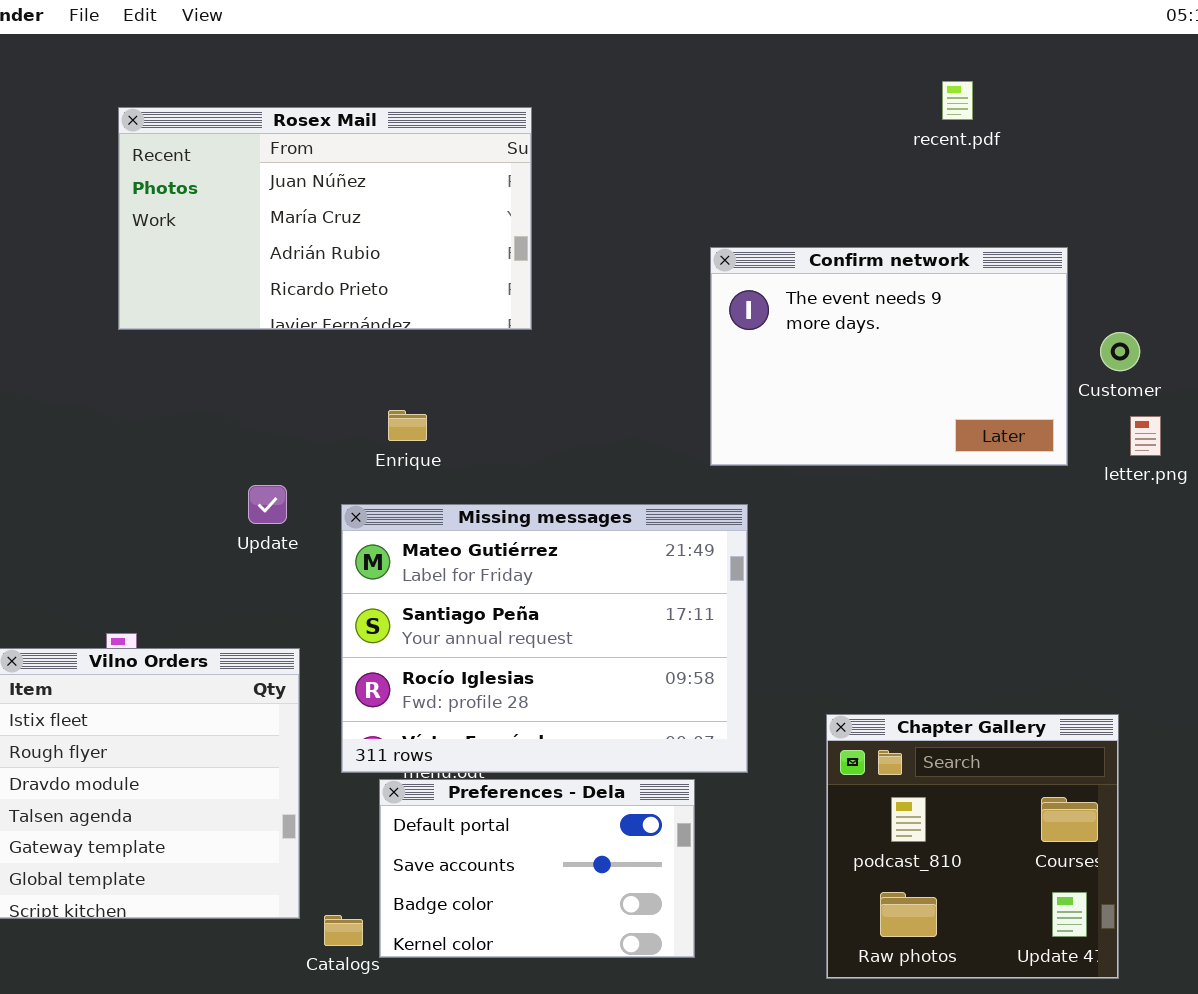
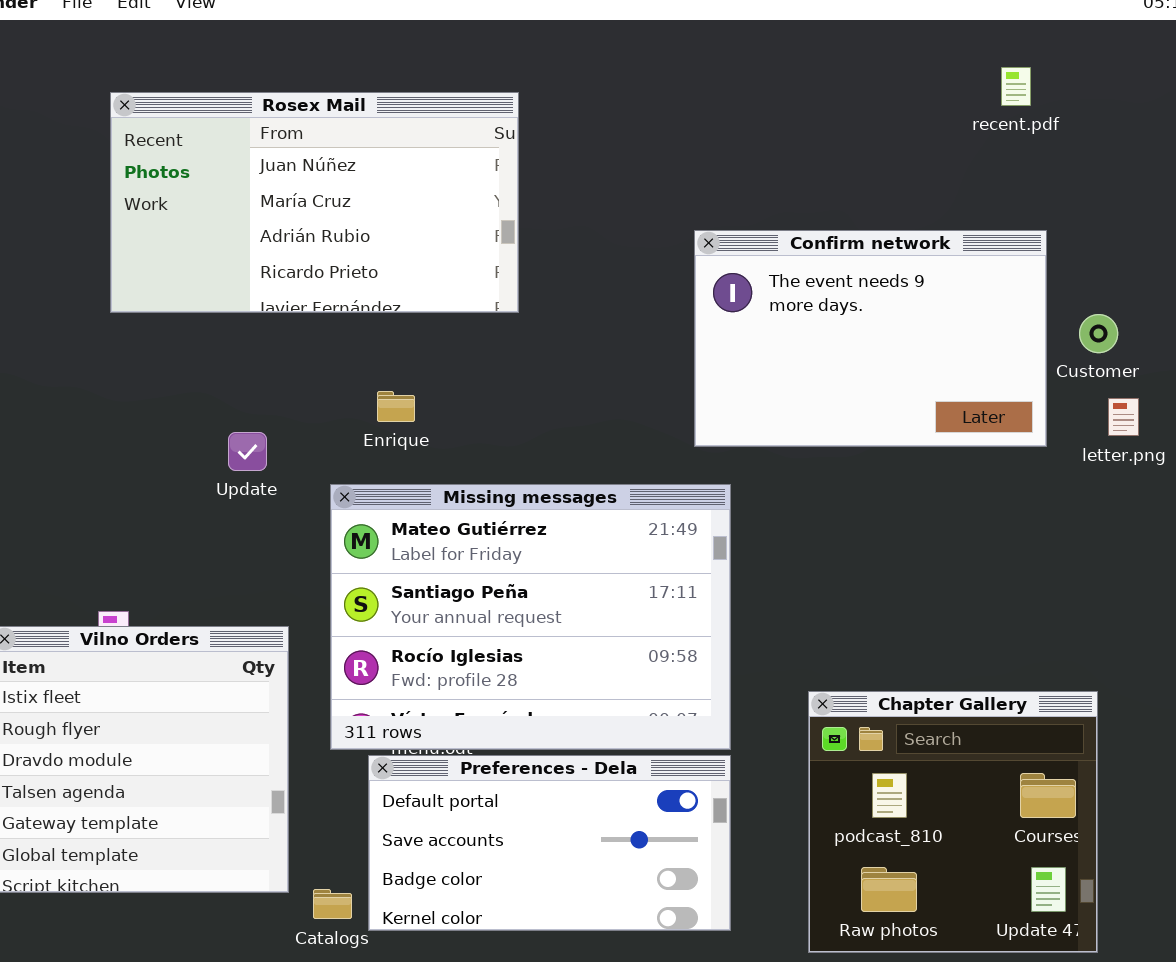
recent.pdf: [942,81,973,120] -> [1001,67,1031,106], moved
Update: [248,485,287,524] -> [228,432,267,471], moved
Preferences - Dela: [379,779,695,958] -> [368,755,731,931], resized

